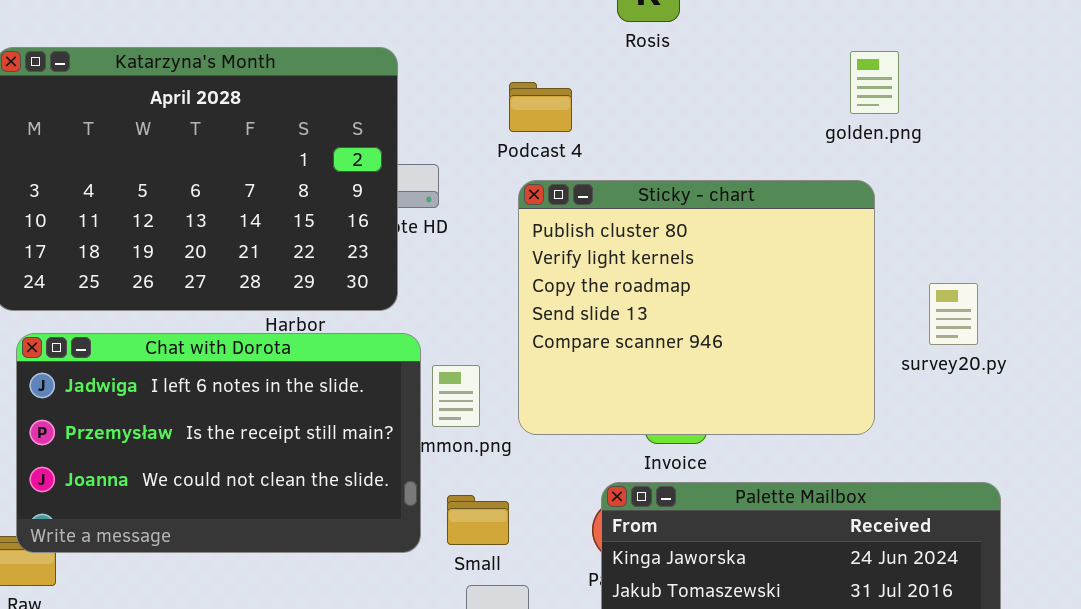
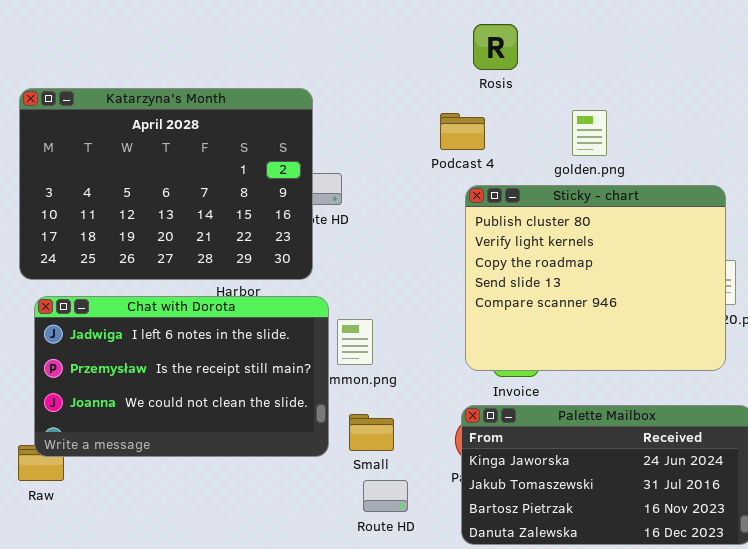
golden.png: [850,51,899,114] -> [572,110,607,156], moved
Podcast 4: [509,82,572,132] -> [440,113,485,150], moved
Sticky - chart: [518,180,875,435] -> [465,185,726,371], moved

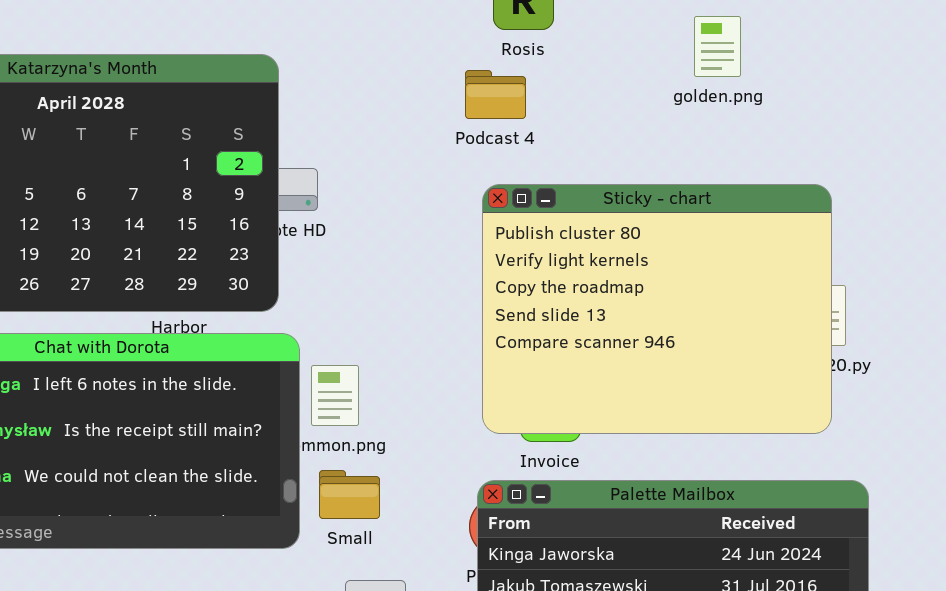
golden.png: [572,110,607,156] -> [694,16,741,77], moved
Podcast 4: [440,113,485,150] -> [465,70,526,119], moved
Small: [349,414,394,451] -> [319,470,380,519], moved

